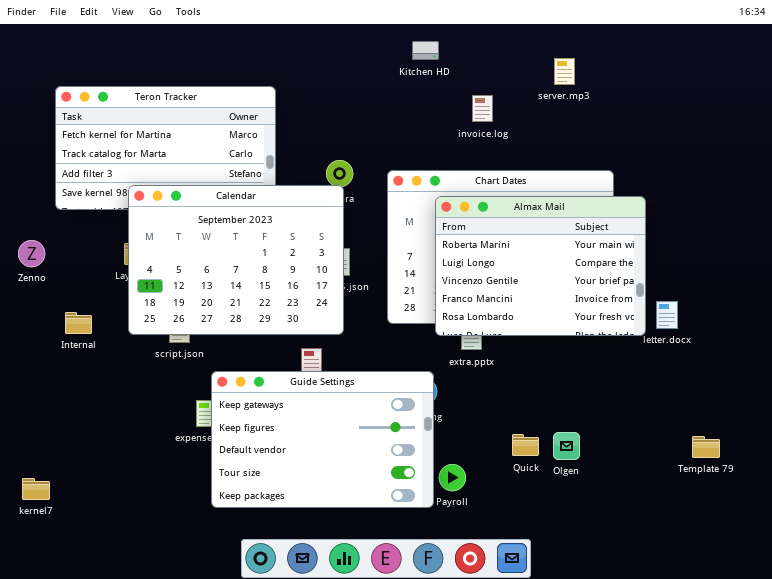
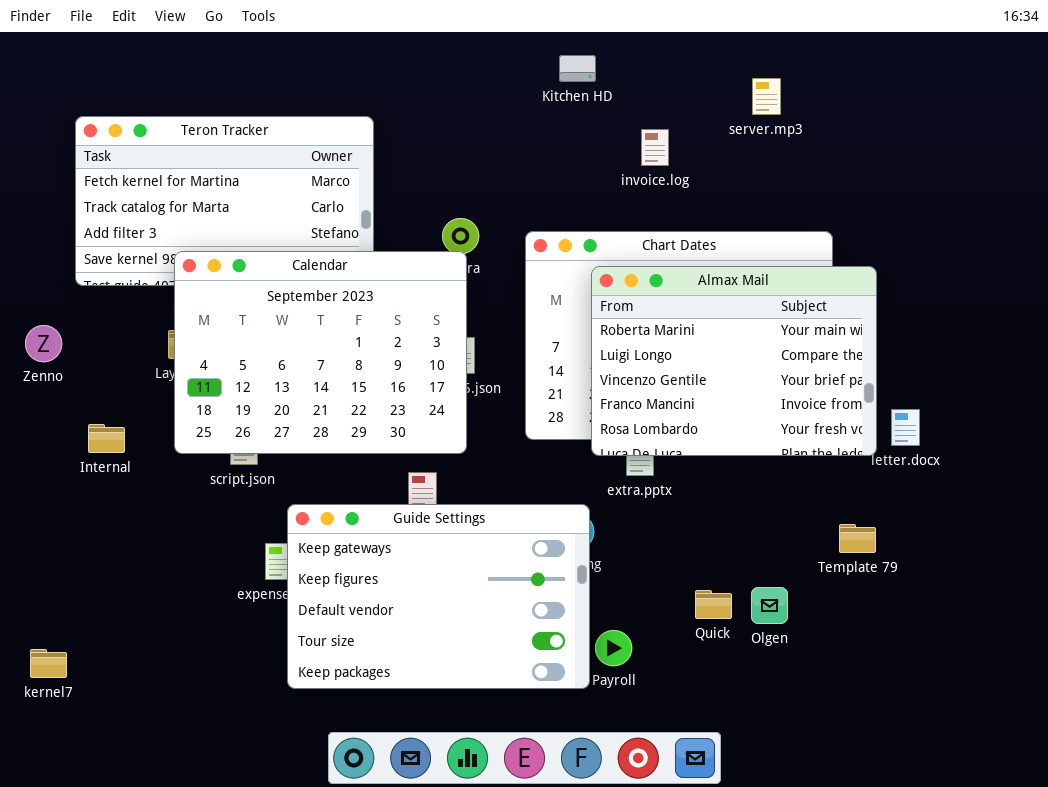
Template 79: [692,436,720,458] -> [839,524,876,553], moved

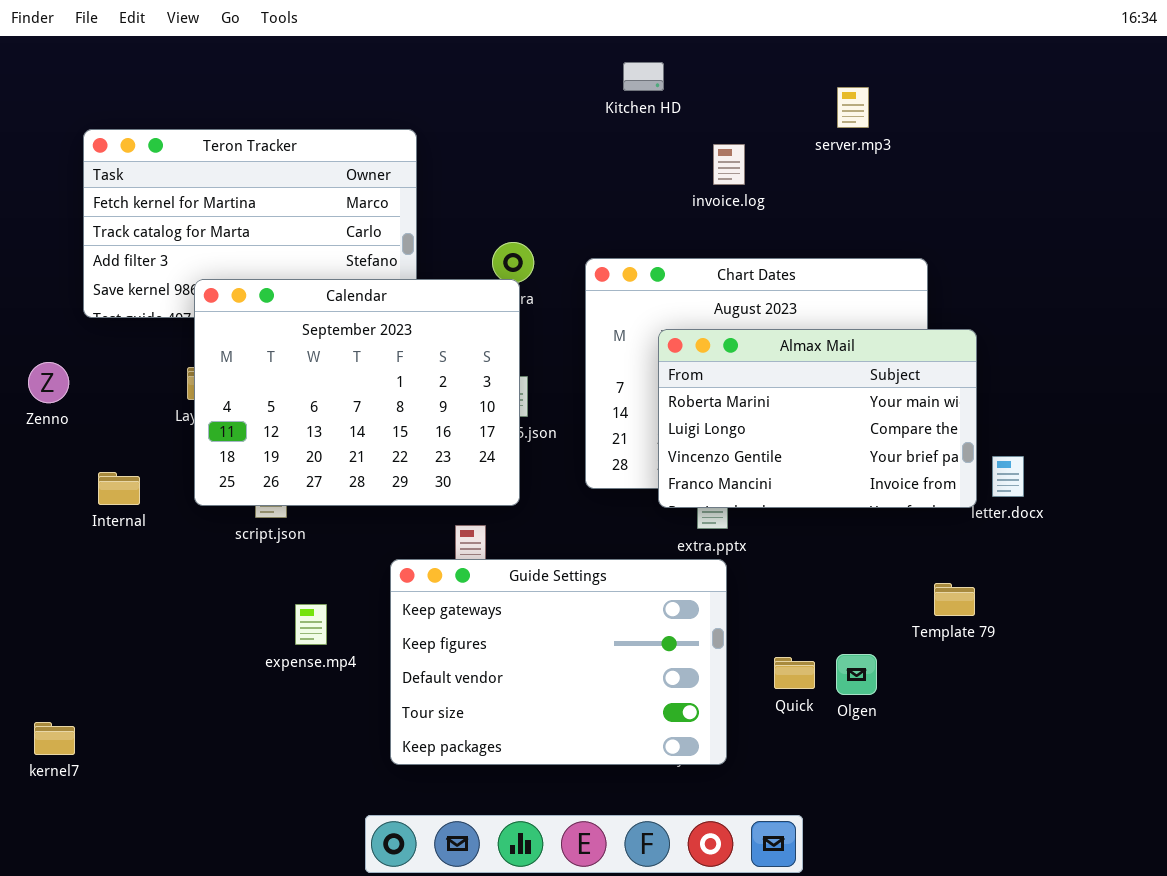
Almax Mail: [591,266,877,456] -> [658,329,977,508], resized
Guide Settings: [287,504,590,689] -> [390,559,727,765], moved

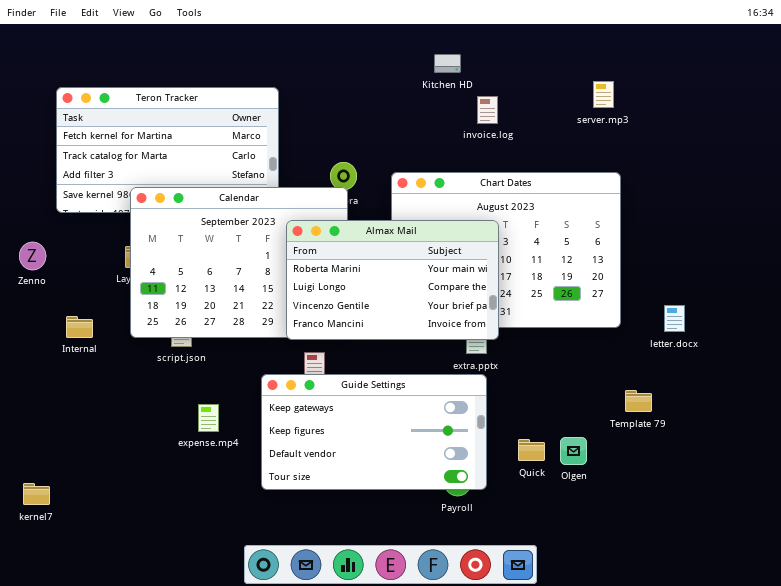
Kitchen HD: [623,62,664,91] -> [434,54,461,73], moved
server.mp3: [837,87,869,128] -> [593,81,614,108], moved
Almax Mail: [658,329,977,508] -> [286,220,499,340], moved
Guide Settings: [390,559,727,765] -> [261,374,487,490], resized

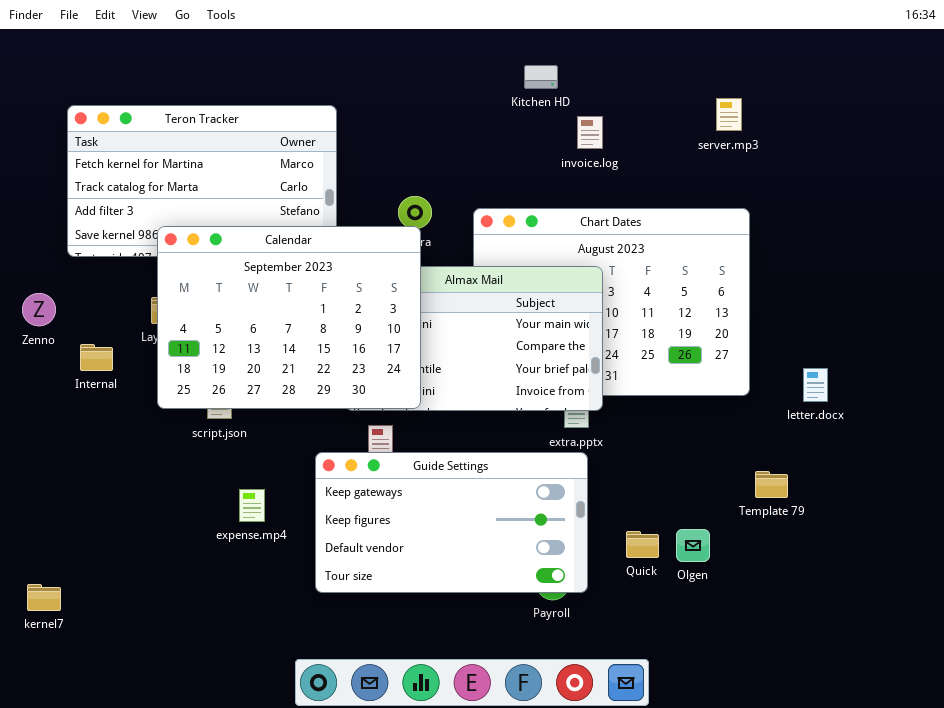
Calendar: [130,187,348,338] -> [157,226,421,409], raised
Internal: [66,316,93,338] -> [80,344,113,371], moved

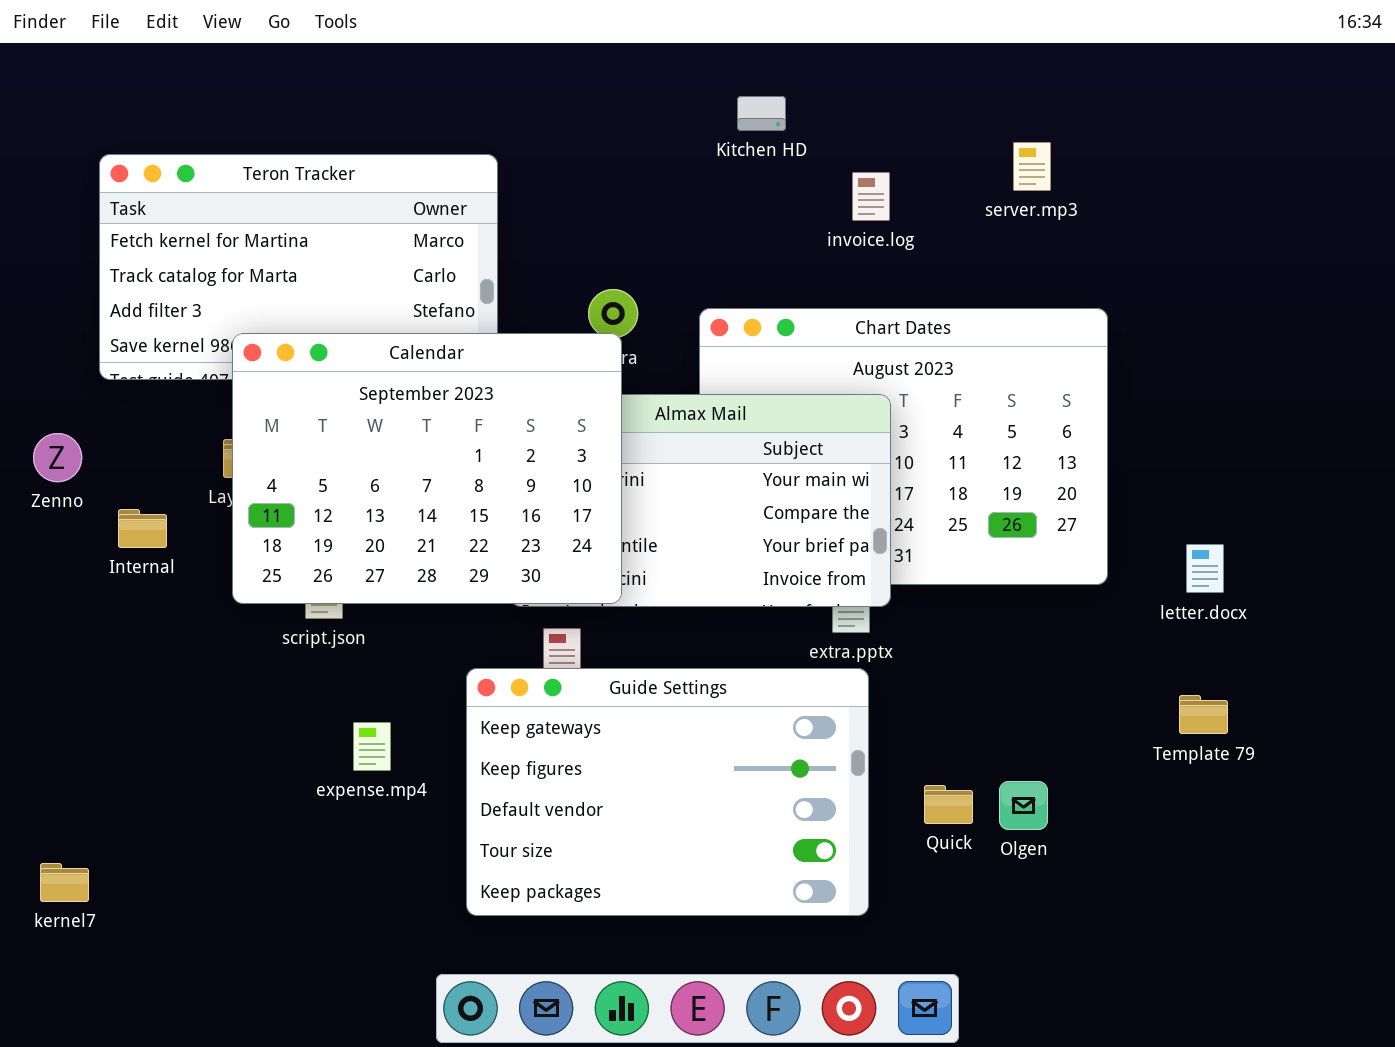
Kitchen HD: [524,65,558,89] -> [737,96,786,131], moved
server.mp3: [716,98,742,131] -> [1013,142,1051,191], moved
Guide Settings: [315,452,588,593] -> [466,668,869,916], resized
Template 79: [755,471,788,498] -> [1179,695,1228,734], moved

